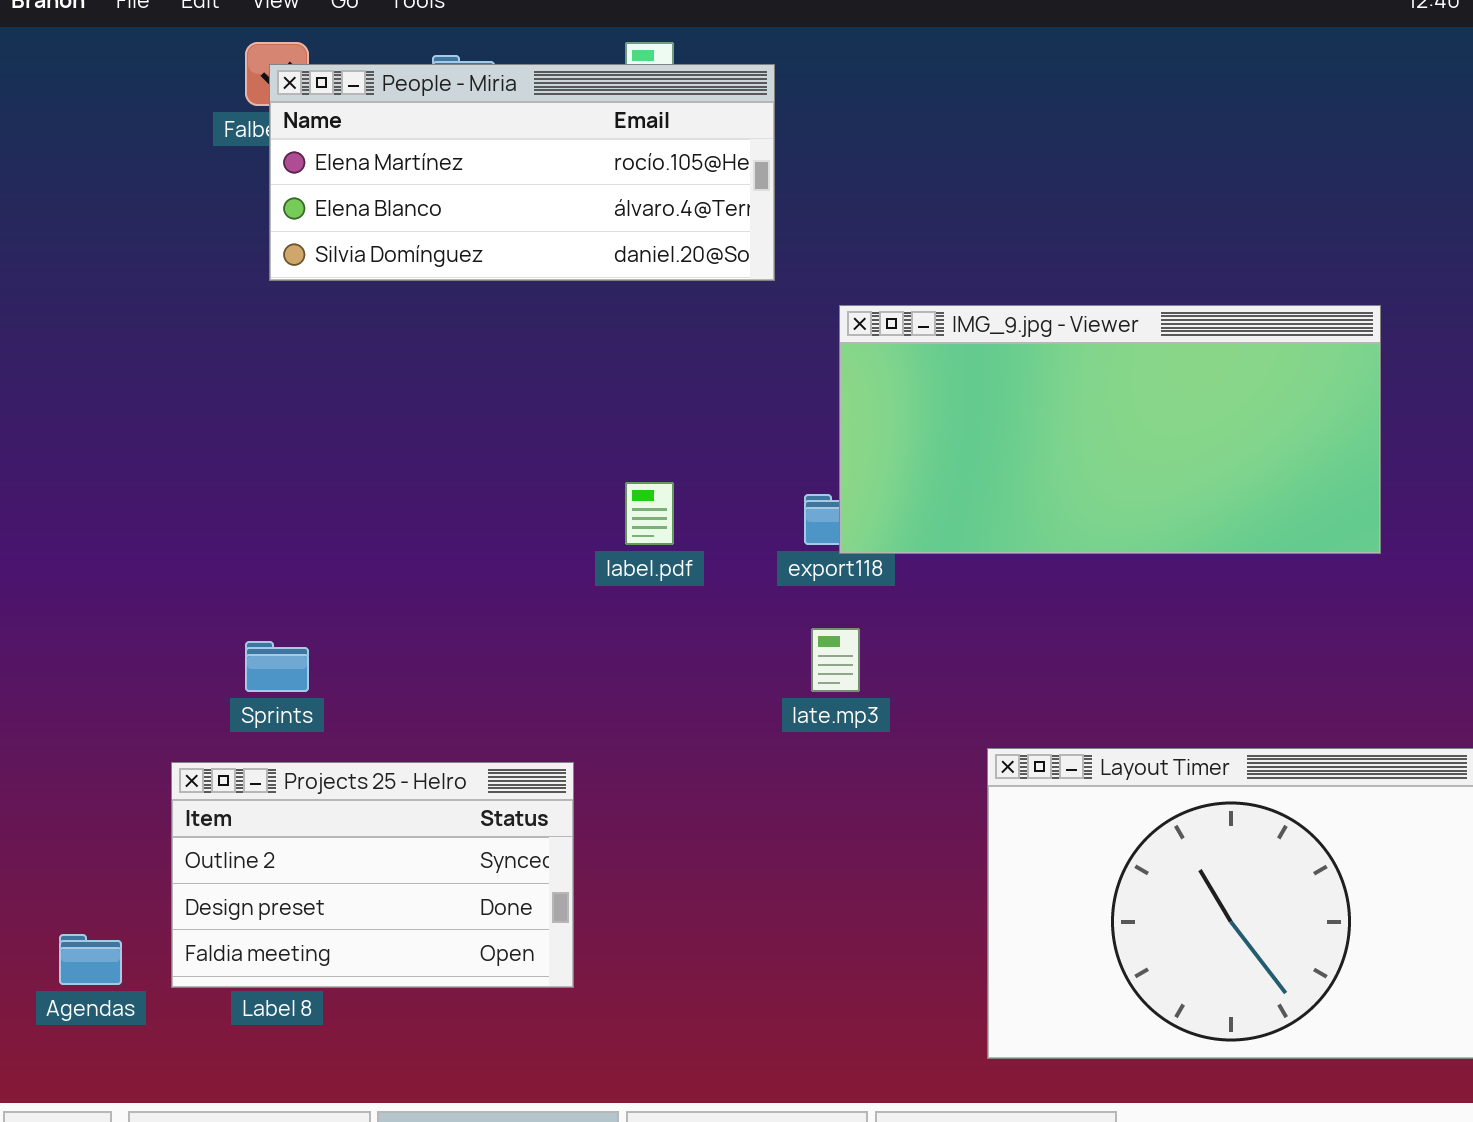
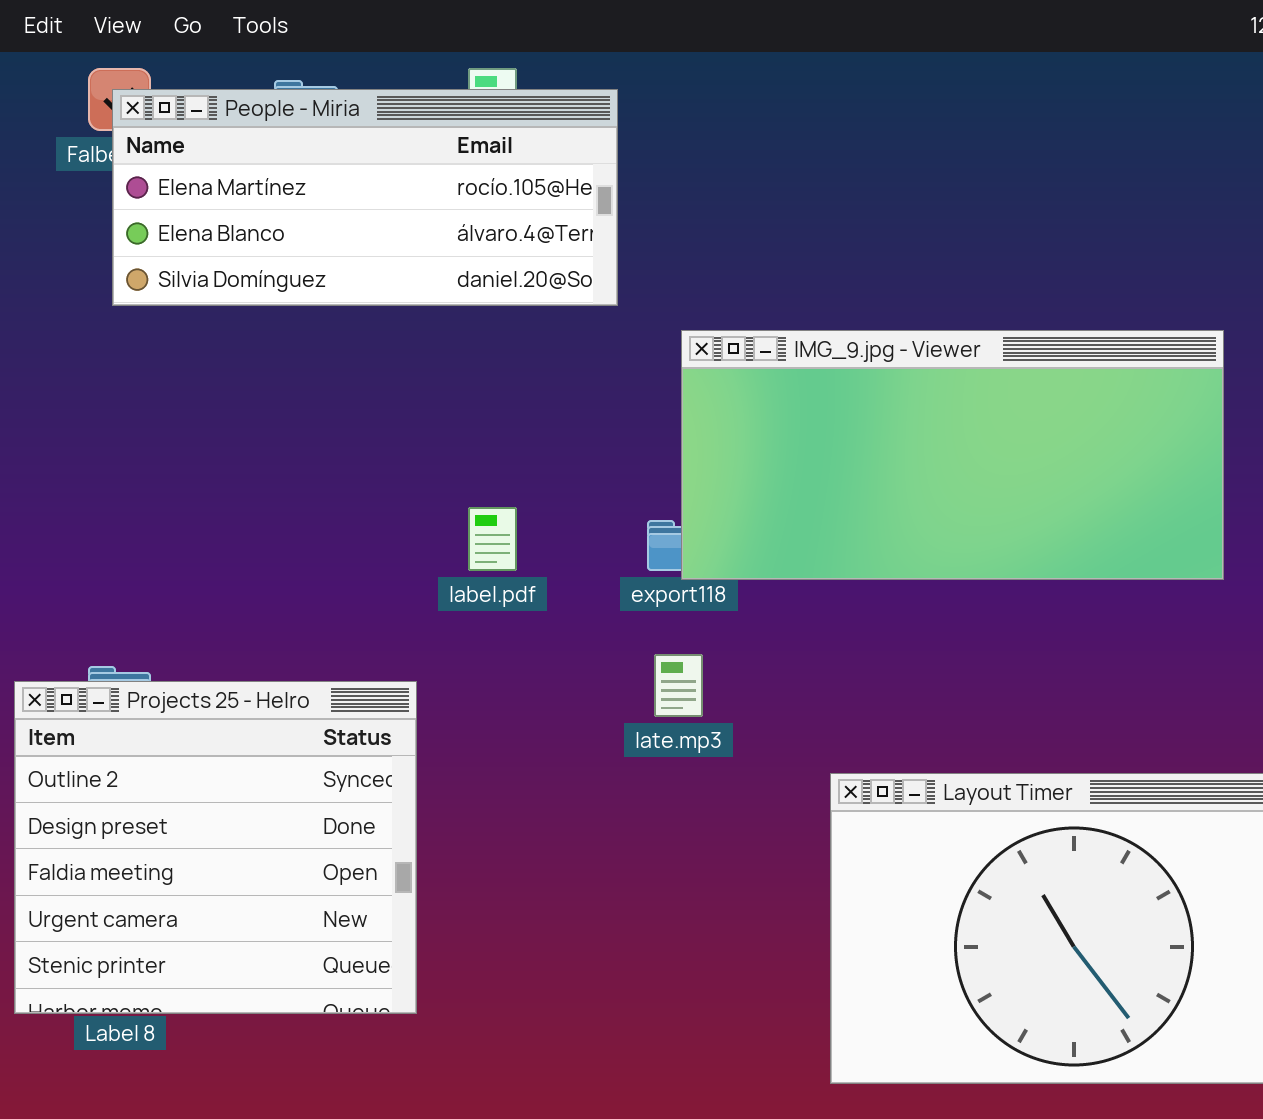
Projects 25 - Helro: [171,762,574,988] -> [14,681,417,1014], resized

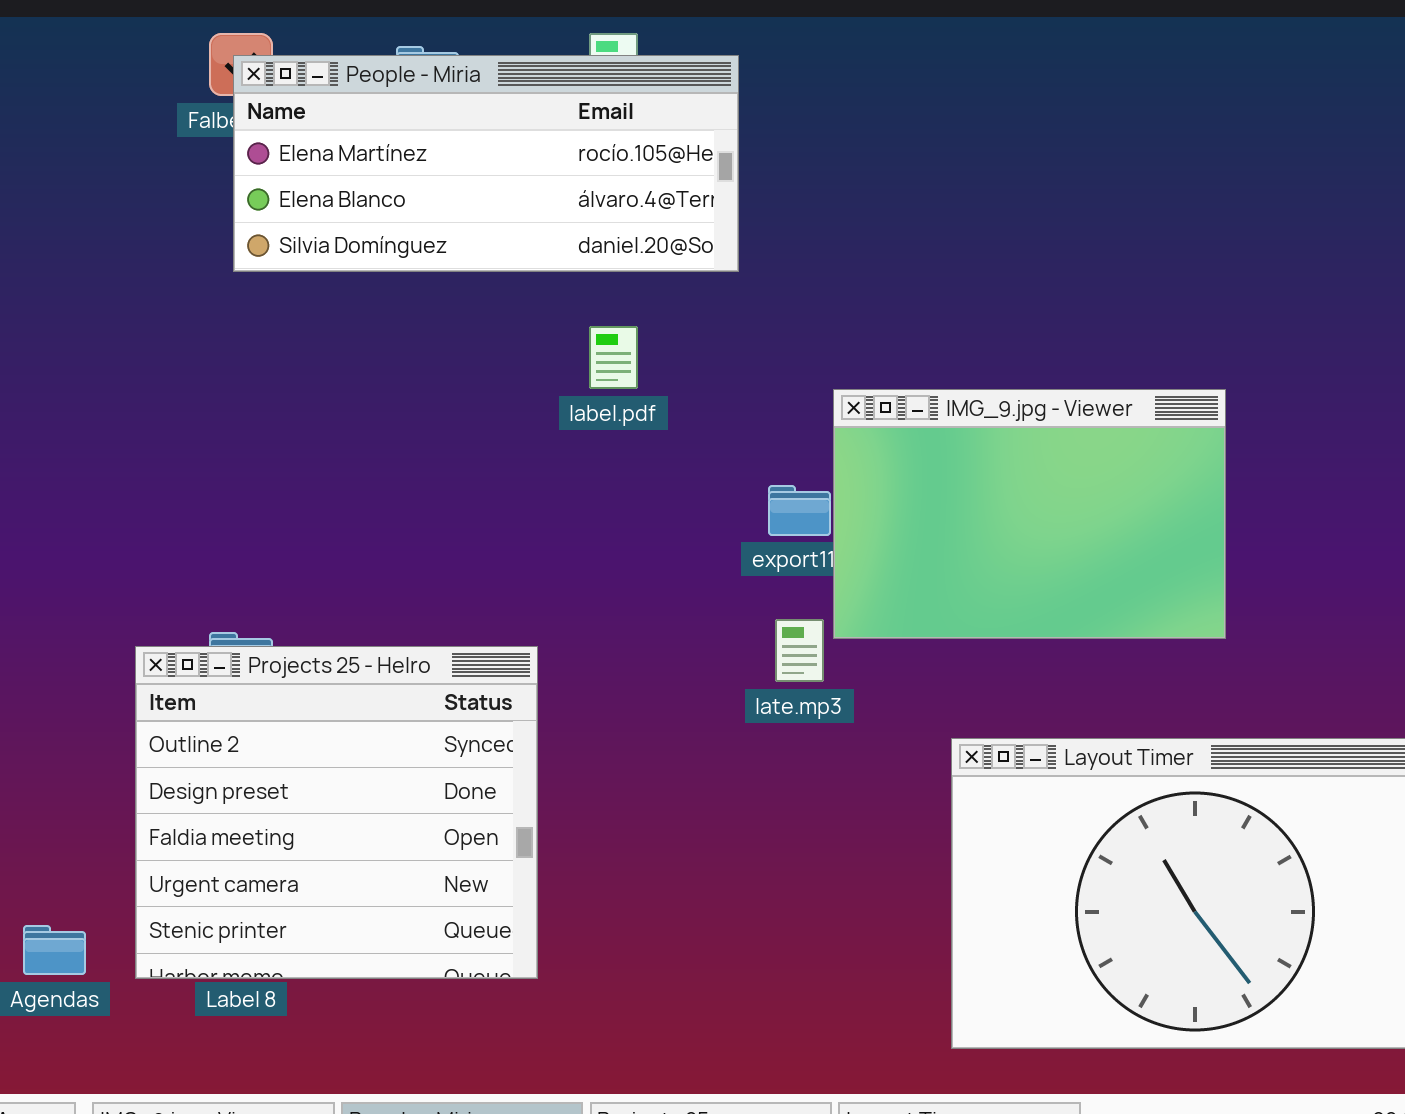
IMG_9.jpg - Viewer: [681,330,1224,580] -> [833,389,1226,639], moved, resized
label.pdf: [468,507,517,571] -> [589,326,638,389], moved

